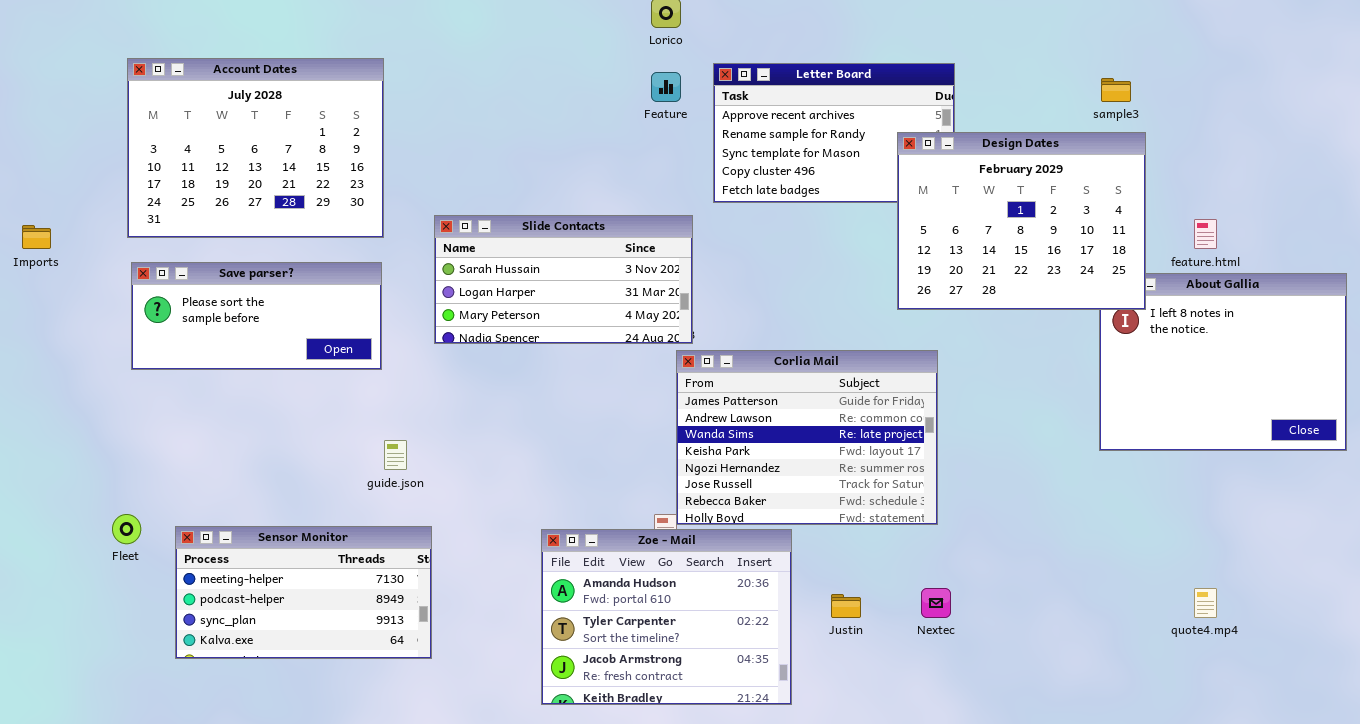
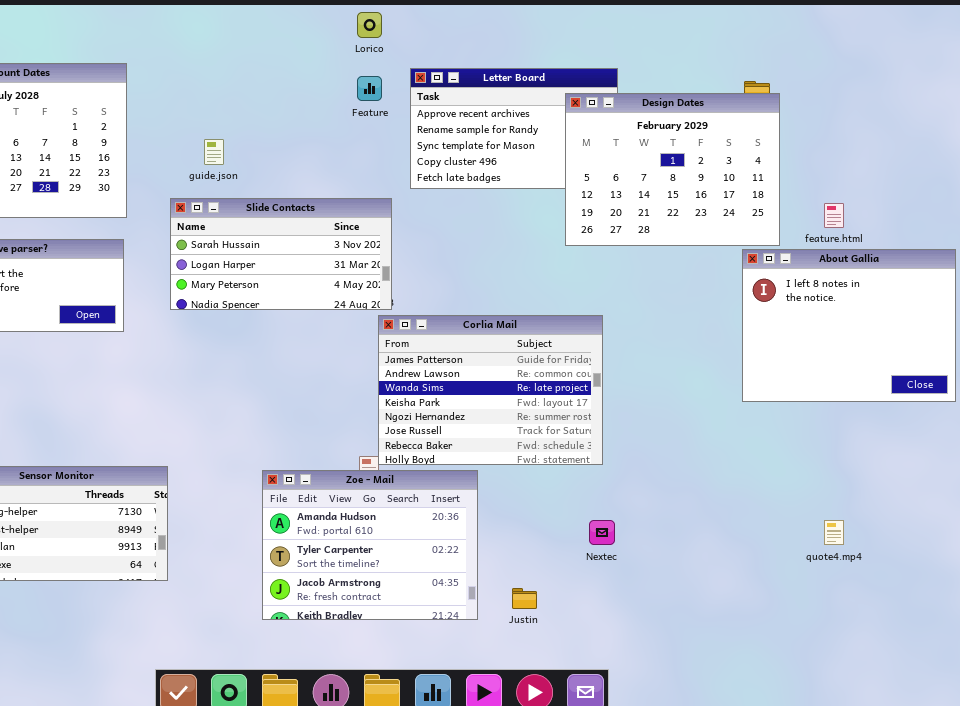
Design Dates: [897,132,1146,310] -> [565,93,780,246], moved
guide.json: [384,440,407,470] -> [204,139,224,165], moved
Justin: [831,594,861,618] -> [512,588,537,609], moved

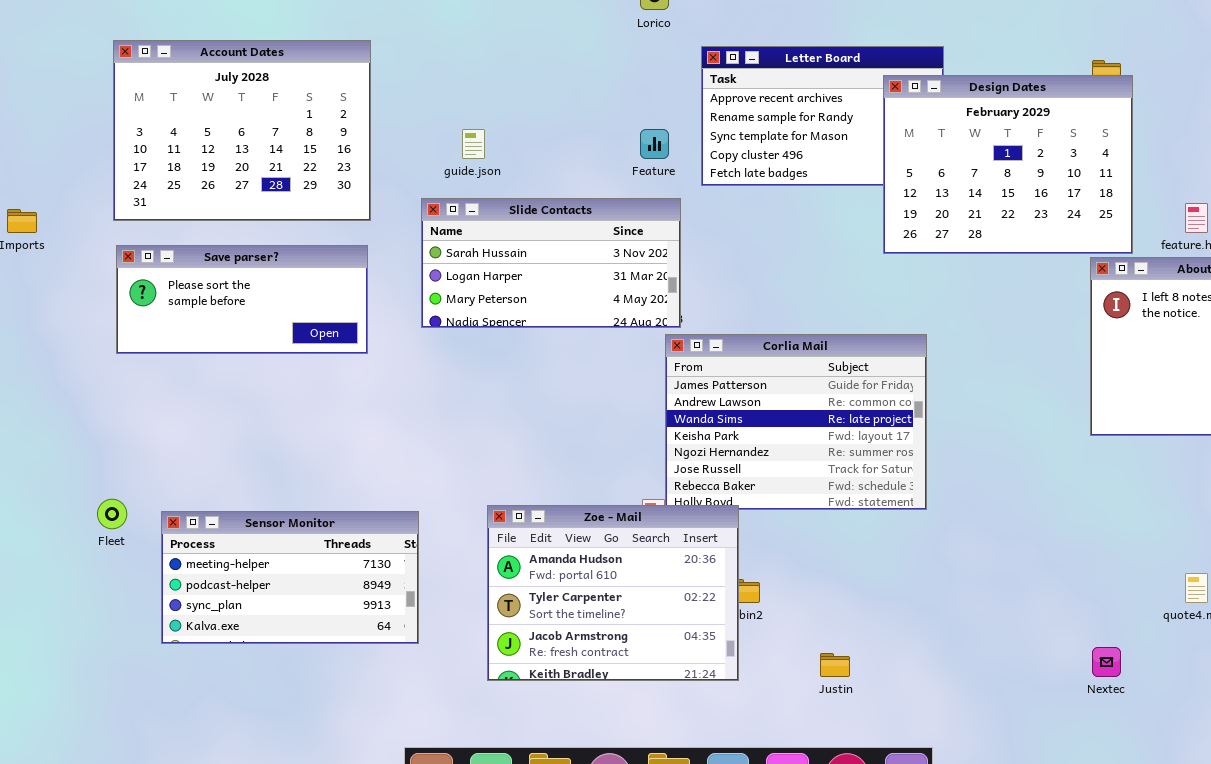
Feature: [357,76,382,101] -> [640,129,669,159], moved
Zoe - Mail: [262,470,478,620] -> [487,505,739,681], moved
Nextec: [589,520,615,545] -> [1092,647,1121,677], moved

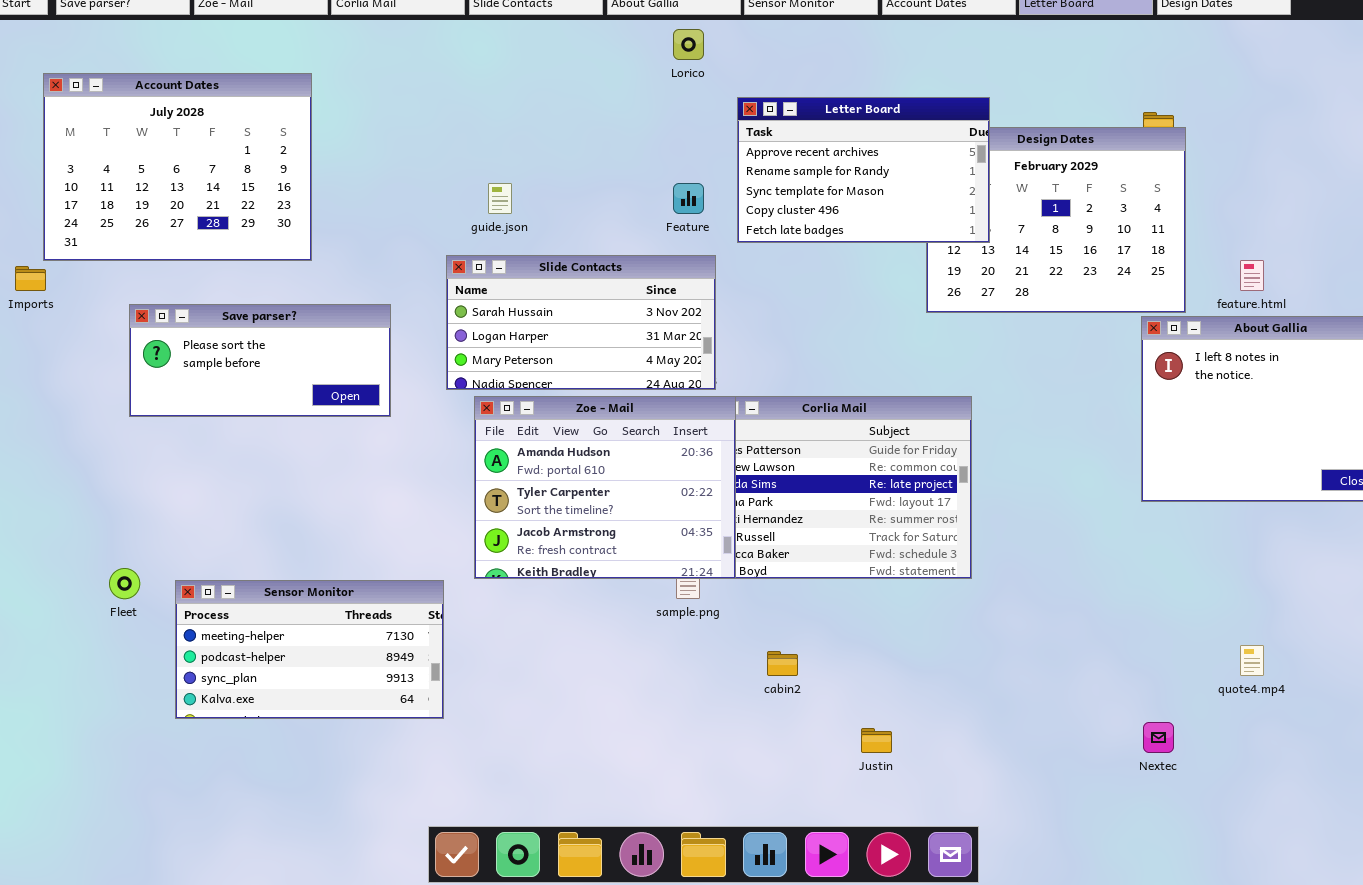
Account Dates: [113,40,371,221] -> [43,73,312,261], moved
Letter Board: [701,46,944,186] -> [737,97,990,243], raised
Zoe - Mail: [487,505,739,681] -> [474,396,736,579], moved

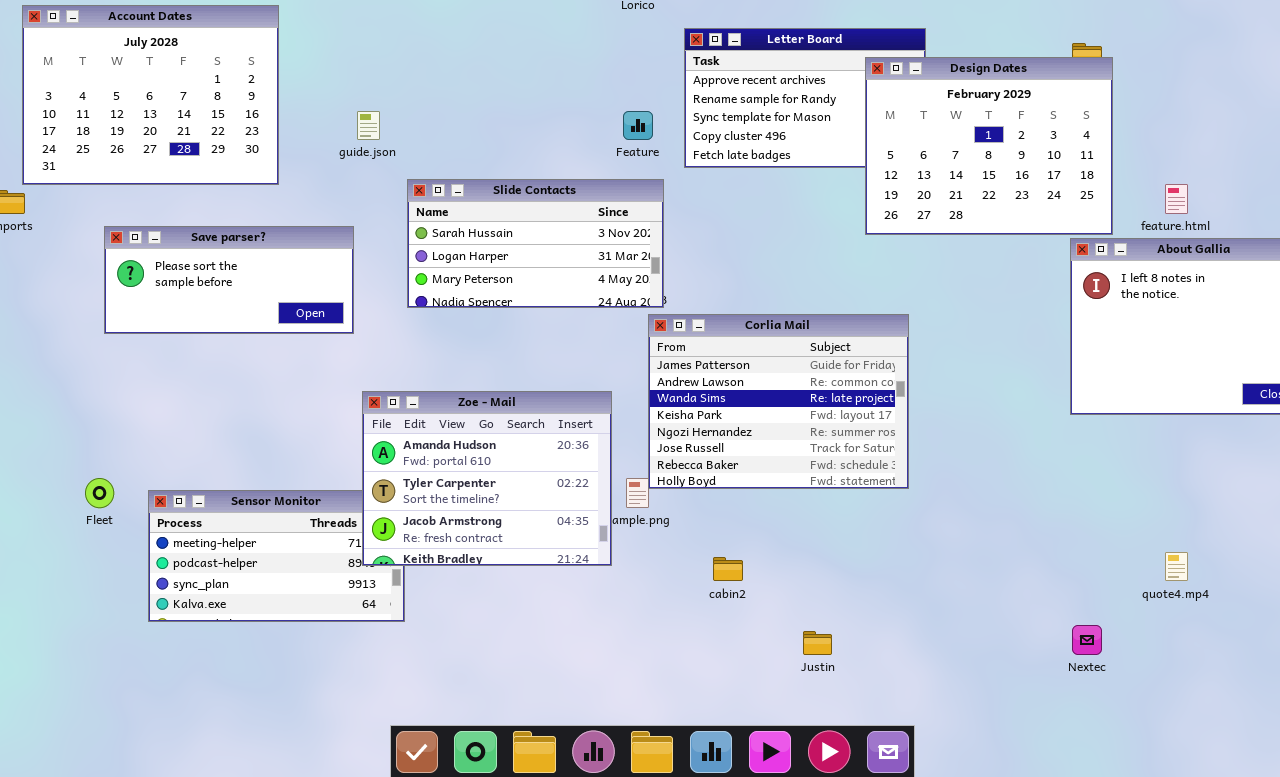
Design Dates: [926,127,1186,313] -> [865,57,1113,235], raised
guide.json: [488,183,512,214] -> [357,111,380,140], moved
Zoe - Mail: [474,396,736,579] -> [362,391,612,566], moved

